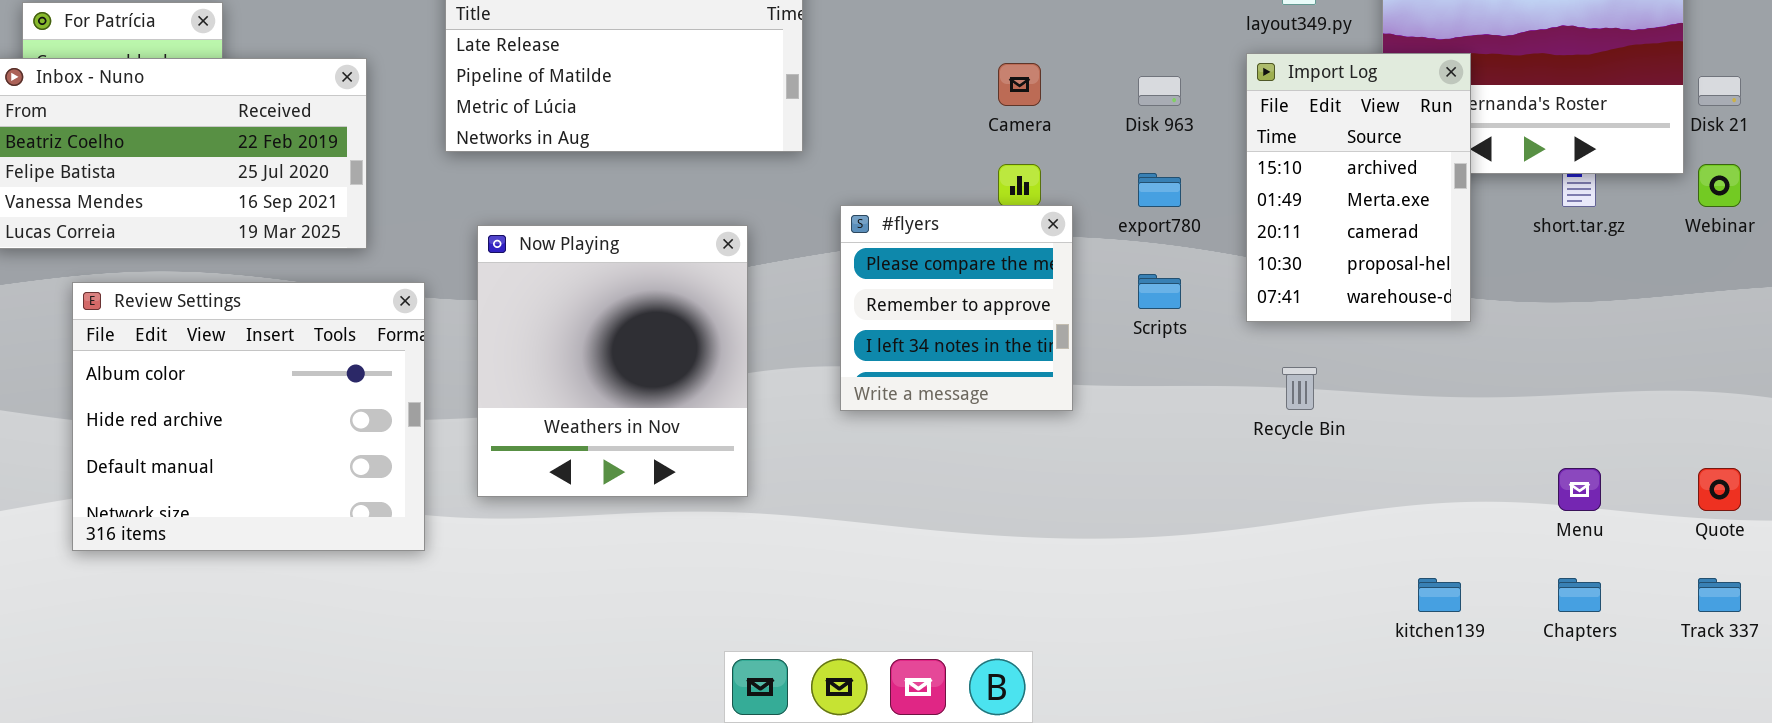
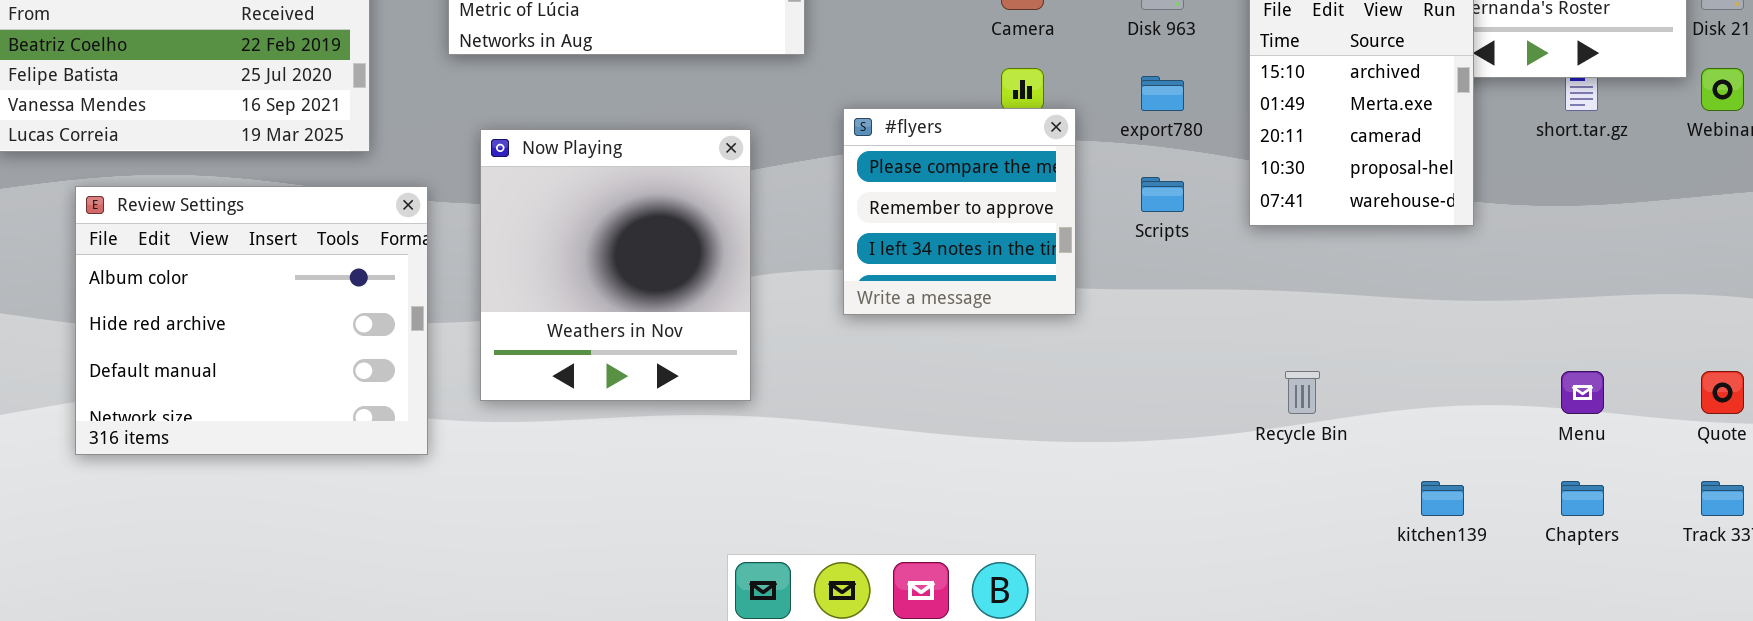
Recycle Bin: [1282,367,1317,410] -> [1285,371,1320,414], moved

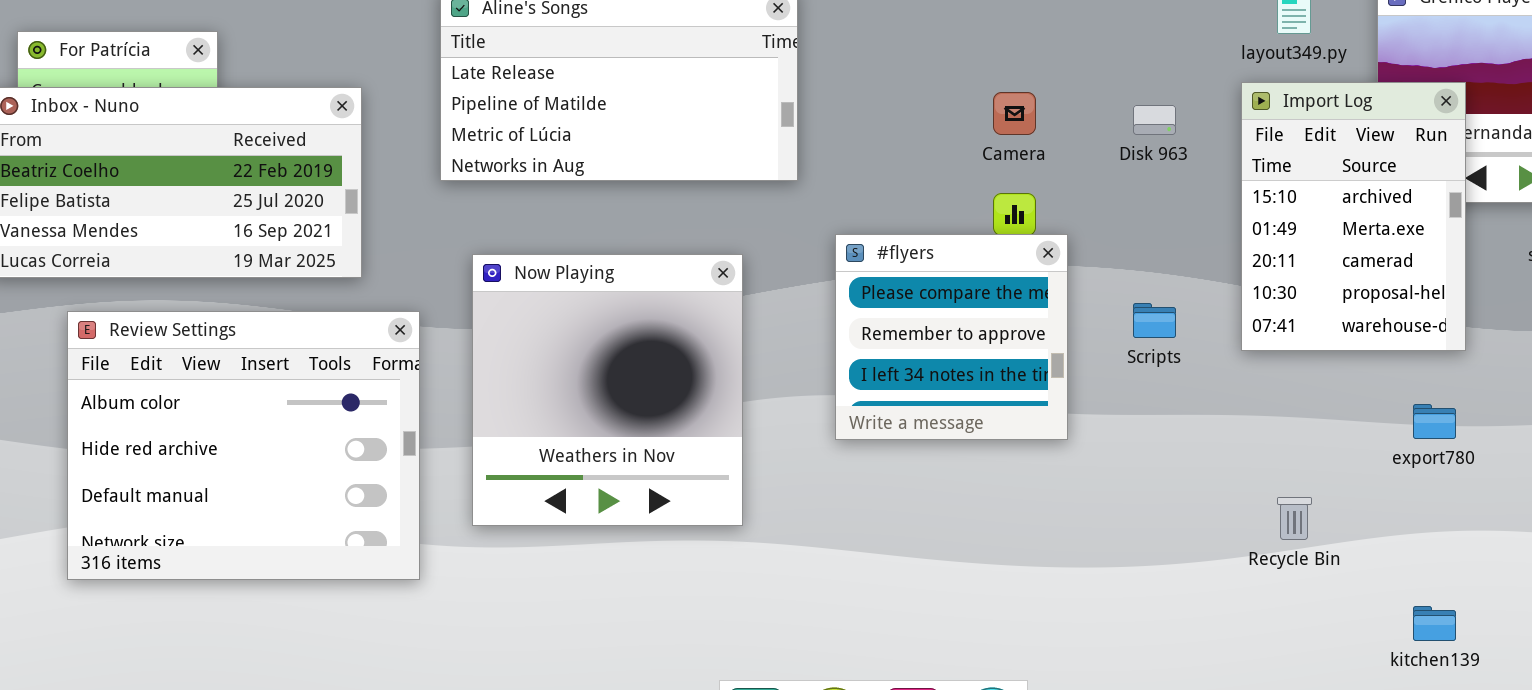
export780: [1141,76,1184,111] -> [1413,404,1456,439], moved

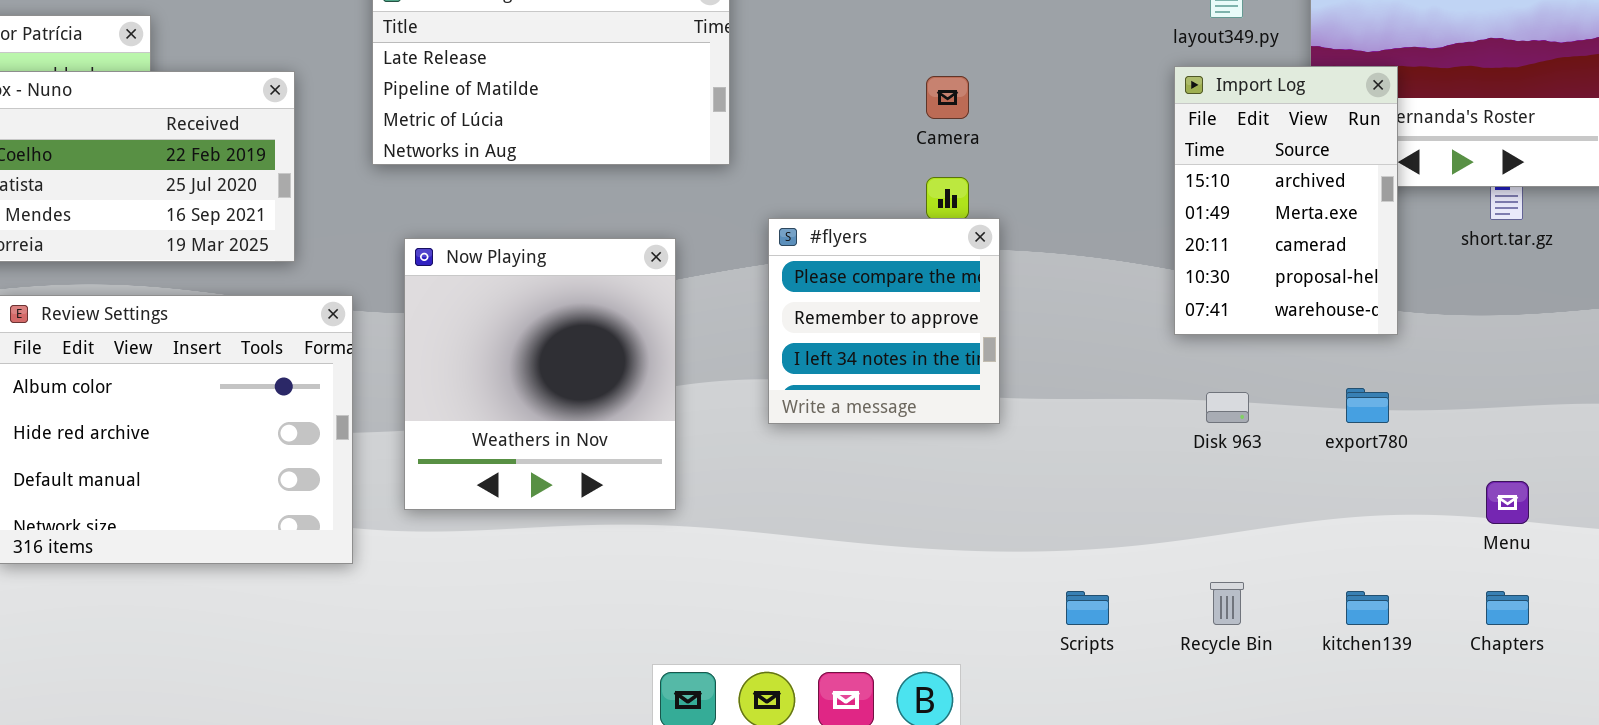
Disk 963: [1133,105,1176,135] -> [1206,392,1249,423], moved
Scripts: [1133,303,1176,338] -> [1066,591,1109,625], moved
Recycle Bin: [1277,497,1312,540] -> [1210,582,1244,625], moved

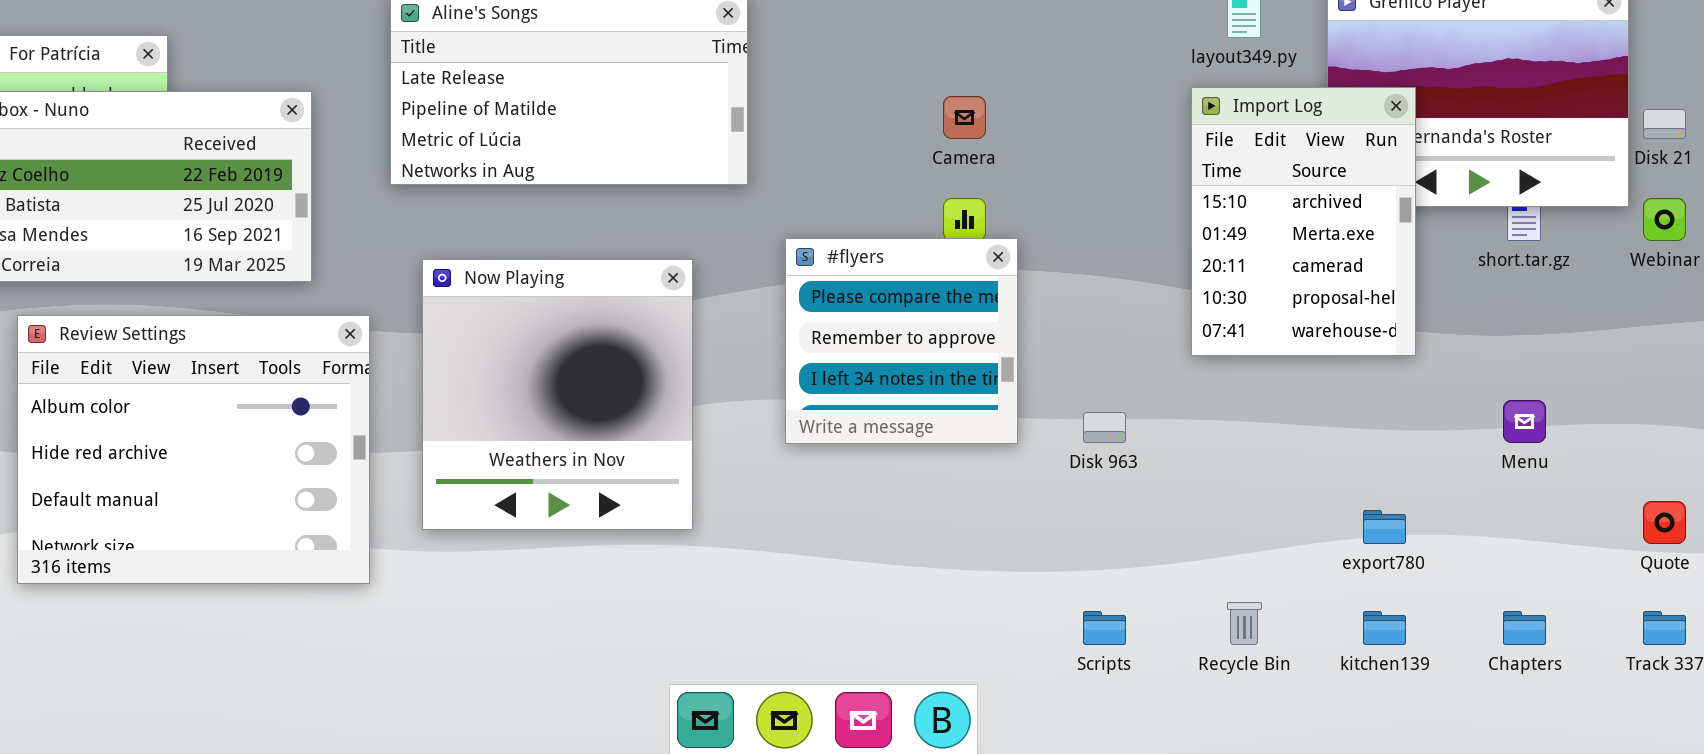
export780: [1346,388,1389,423] -> [1363,510,1406,544], moved
Disk 963: [1206,392,1249,423] -> [1083,412,1126,443], moved
Menu: [1486,481,1529,524] -> [1503,400,1546,443], moved

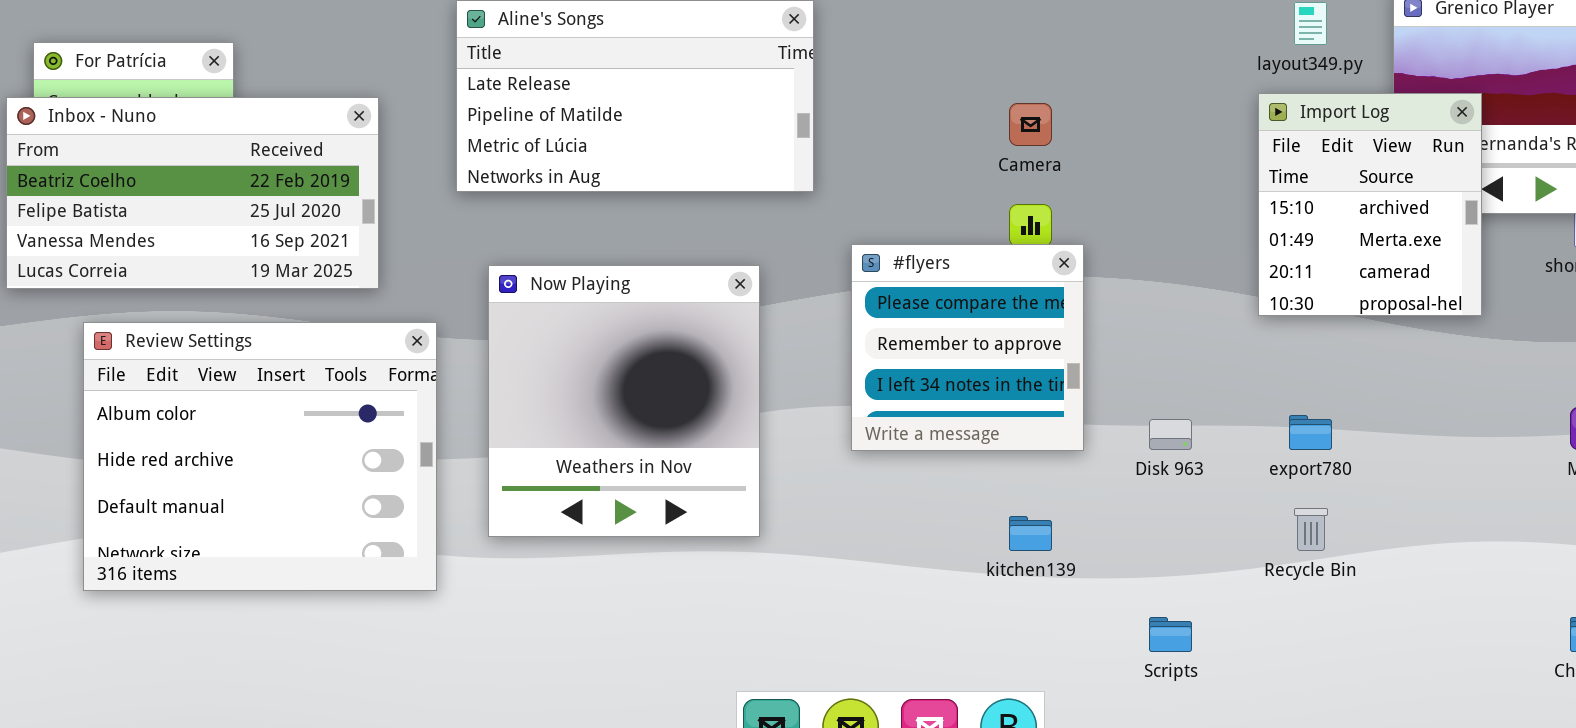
Import Log: [1191,87,1416,356] -> [1258,93,1482,316], resized
export780: [1363,510,1406,544] -> [1289,415,1332,450], moved
Recycle Bin: [1227,602,1262,645] -> [1294,508,1328,551], moved
kitchen139: [1363,611,1406,645] -> [1009,516,1052,551], moved

